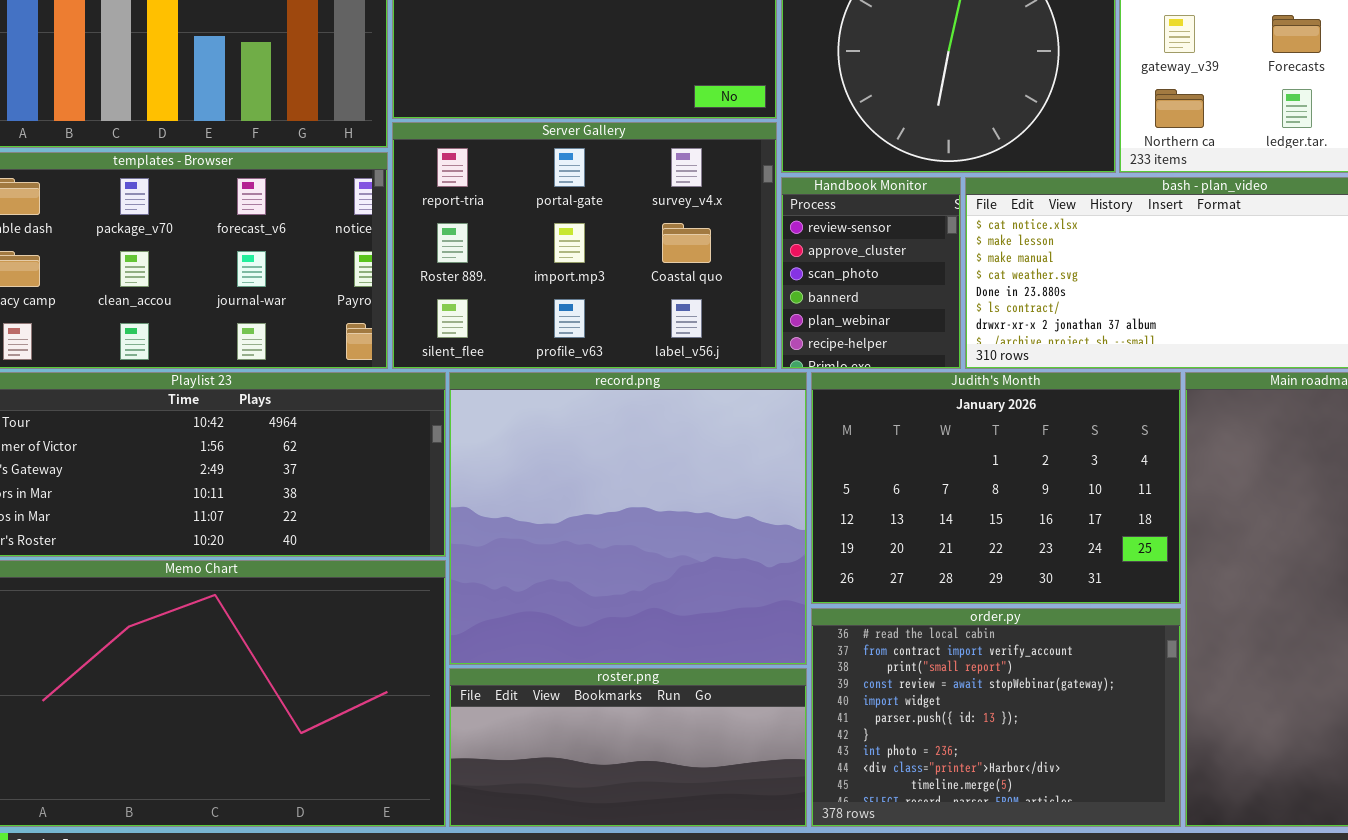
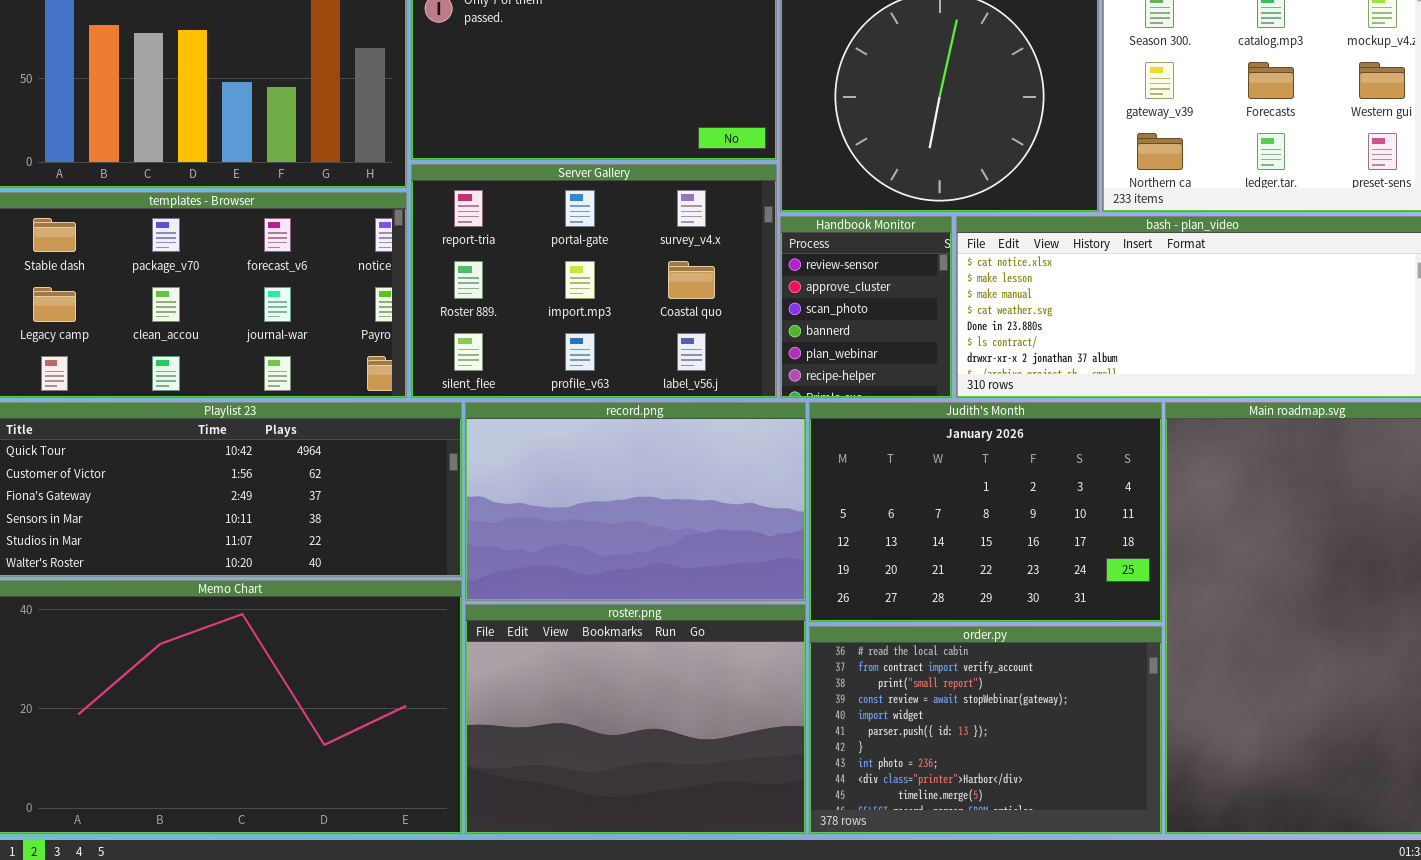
record.png: [449,372,807,665] -> [465,402,806,601], resized
roster.png: [449,668,807,827] -> [465,604,806,834], resized

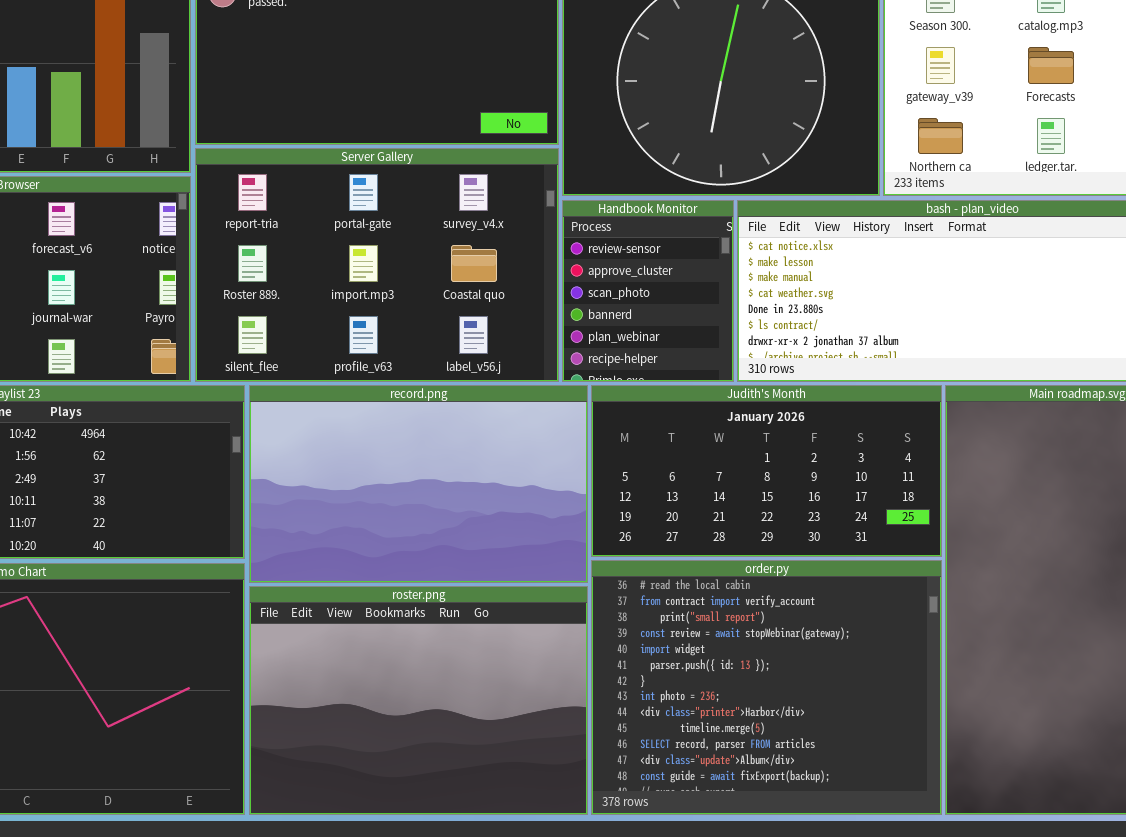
Judith's Month: [809,402,1162,622] -> [591,385,942,557], resized
order.py: [809,626,1162,834] -> [591,560,942,815], resized

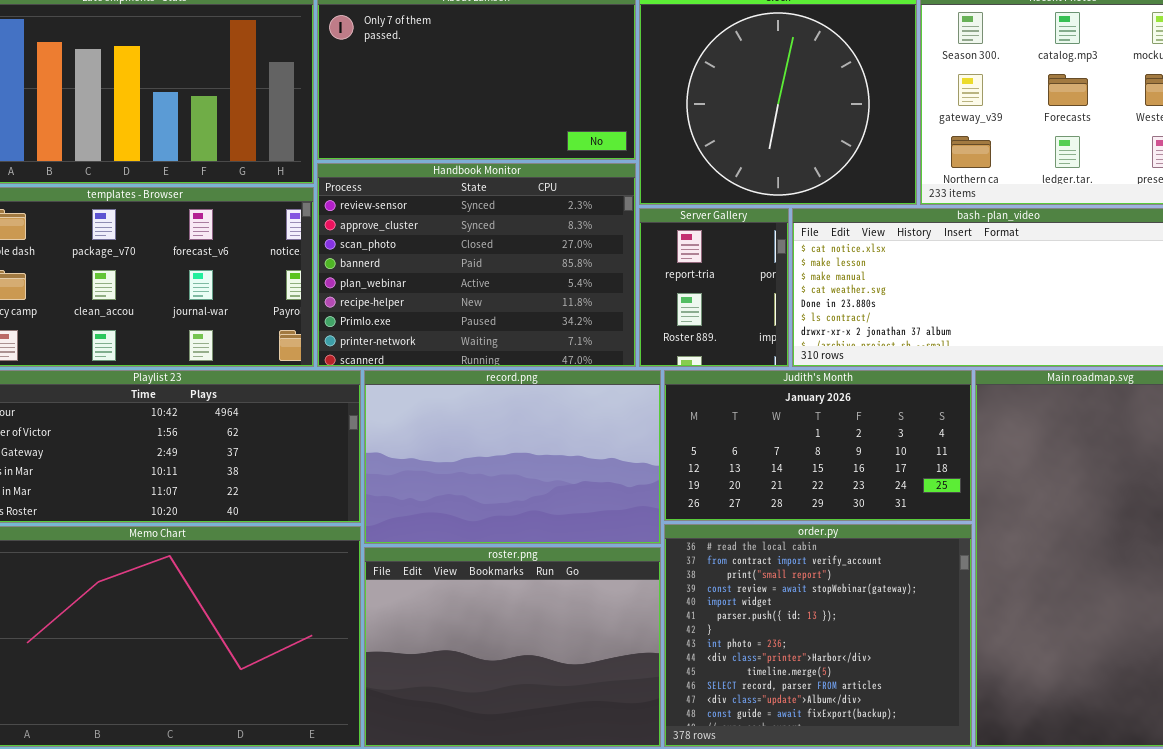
Server Gallery: [195,148,559,382] -> [639,208,789,367], moved, resized
Handbook Monitor: [562,200,734,382] -> [317,163,636,367], moved, resized

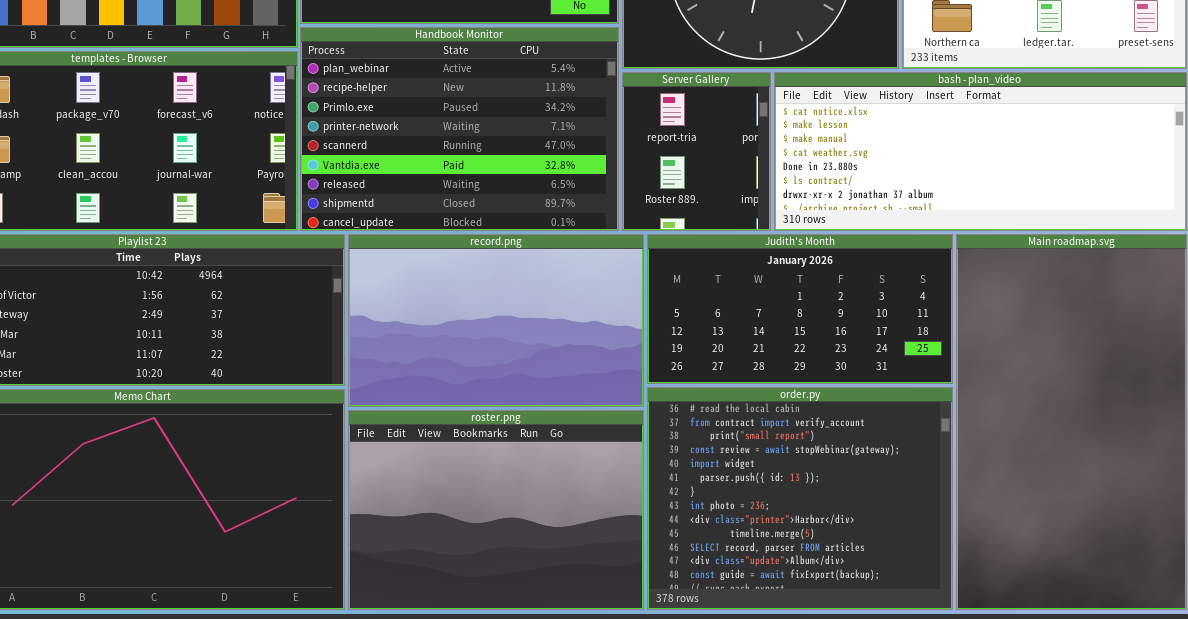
Handbook Monitor: [317,163,636,367] -> [300,27,619,231], scrolled down 4 rows

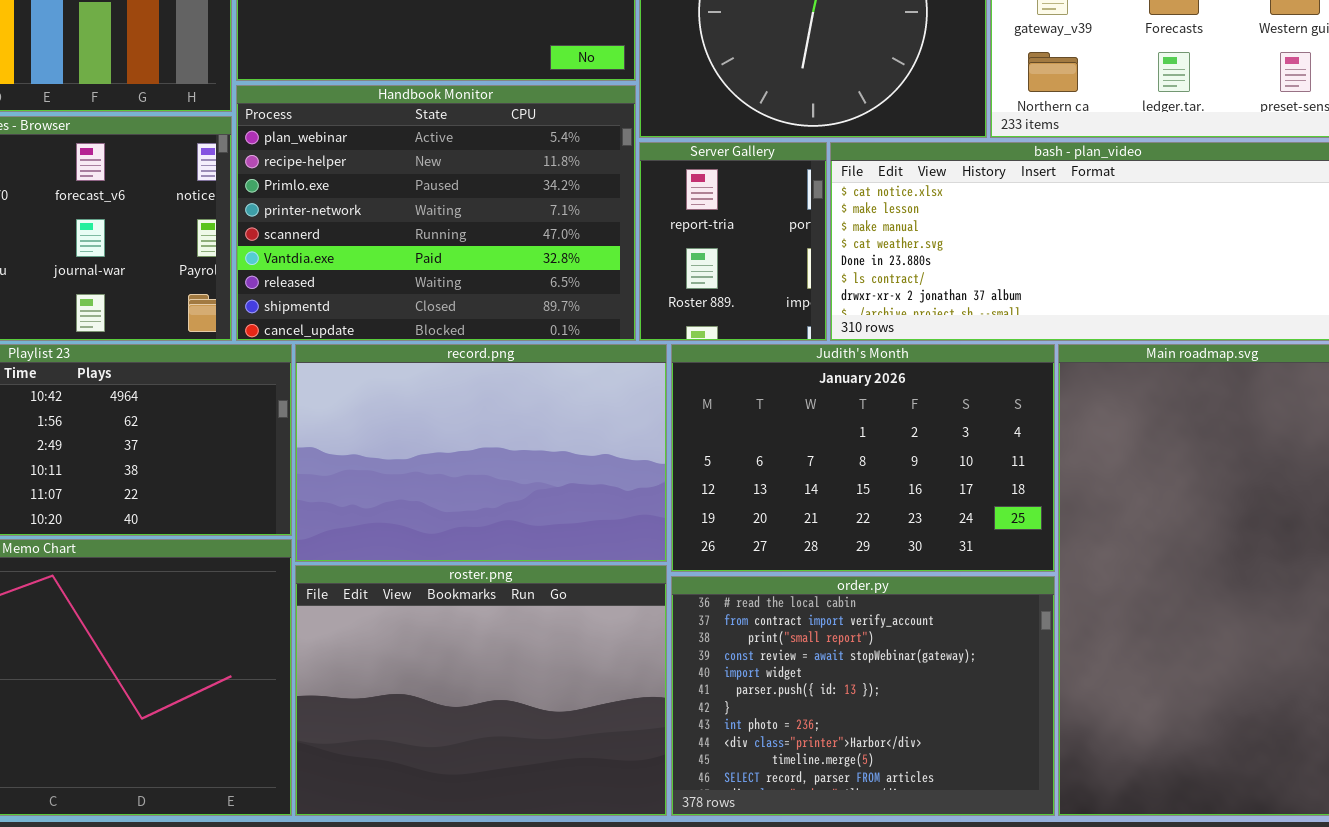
Judith's Month: [647,234,953,384] -> [671,344,1055,572], resized
order.py: [647,387,953,610] -> [671,576,1055,816], resized

